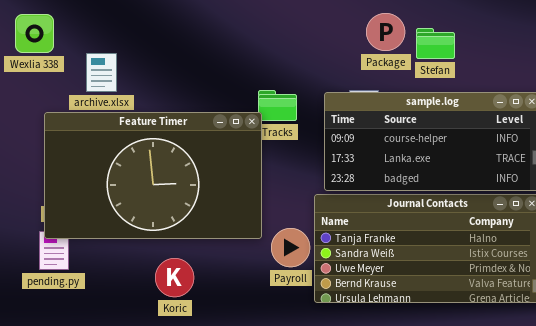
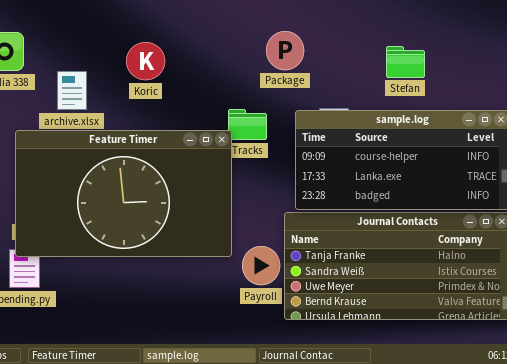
Package: [366,13,405,51] -> [266,31,304,70], moved
Koric: [155,258,194,297] -> [126,42,165,80], moved

